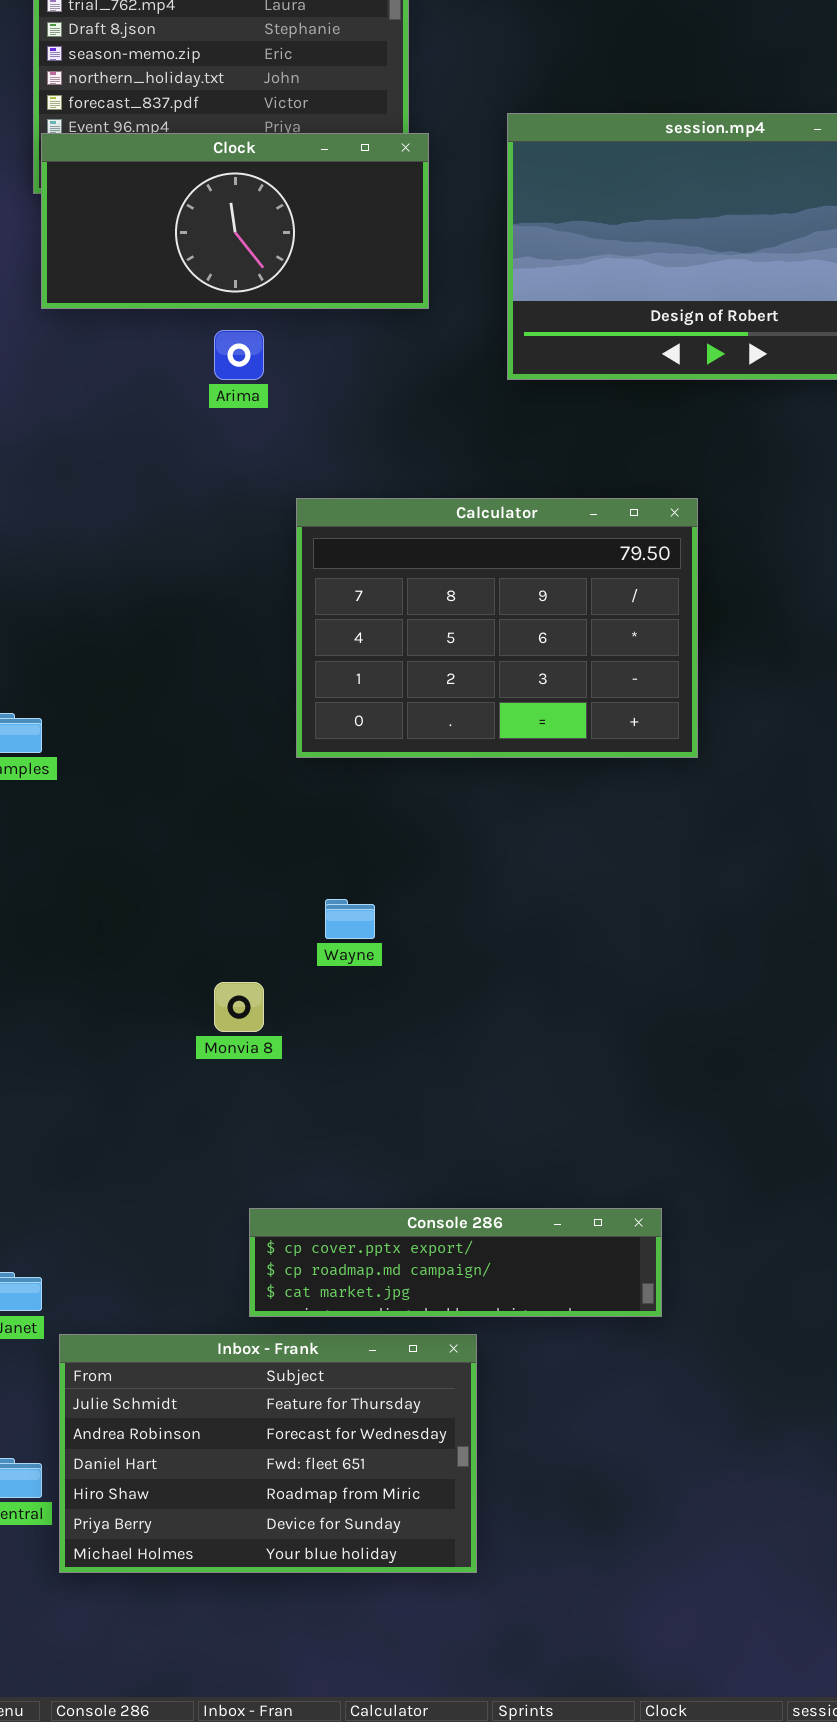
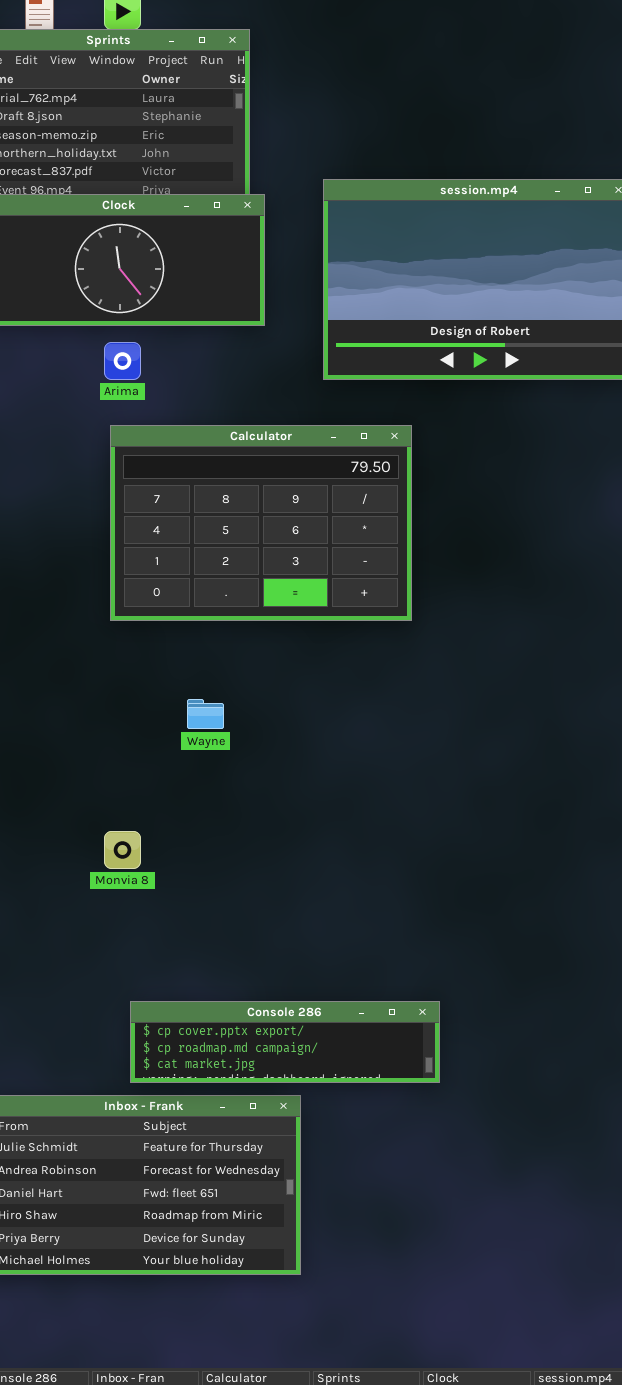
Calculator: [296,498,698,758] -> [110,425,412,621], moved
Wayne: [325,899,375,939] -> [187,699,224,729], moved

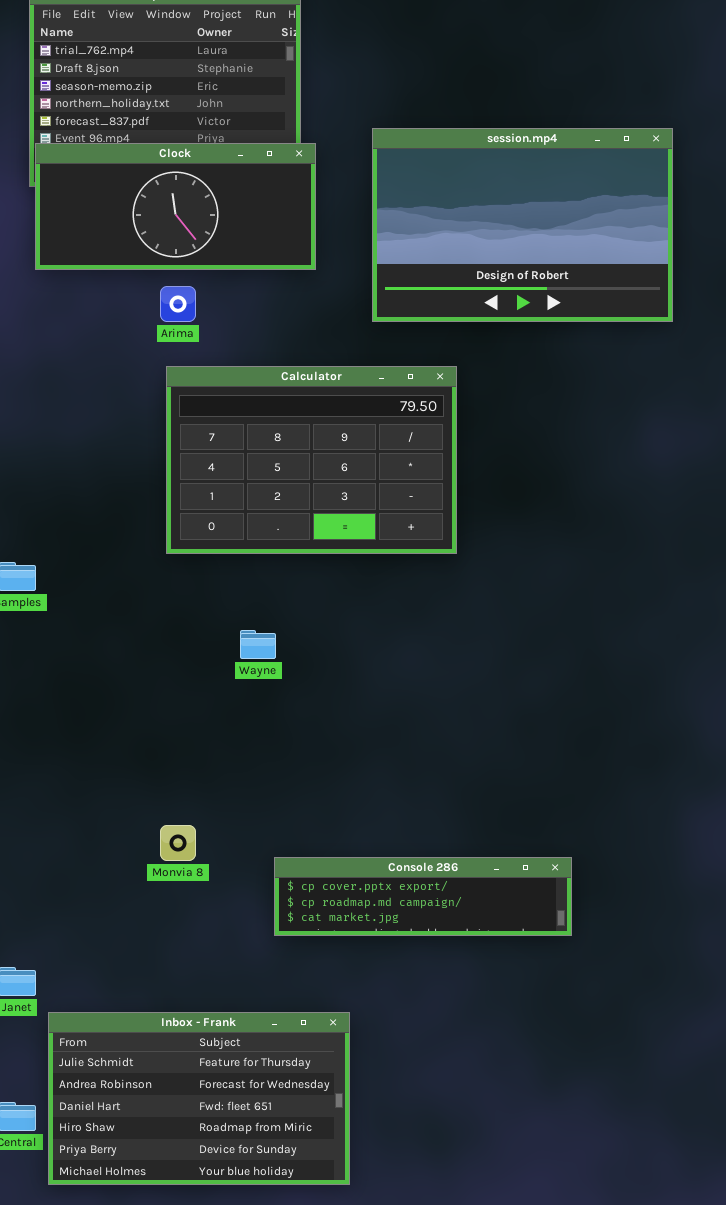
Monvia 8: [104,831,141,869] -> [160,825,196,861], moved
Console 286: [130,1001,440,1083] -> [274,857,572,936], moved

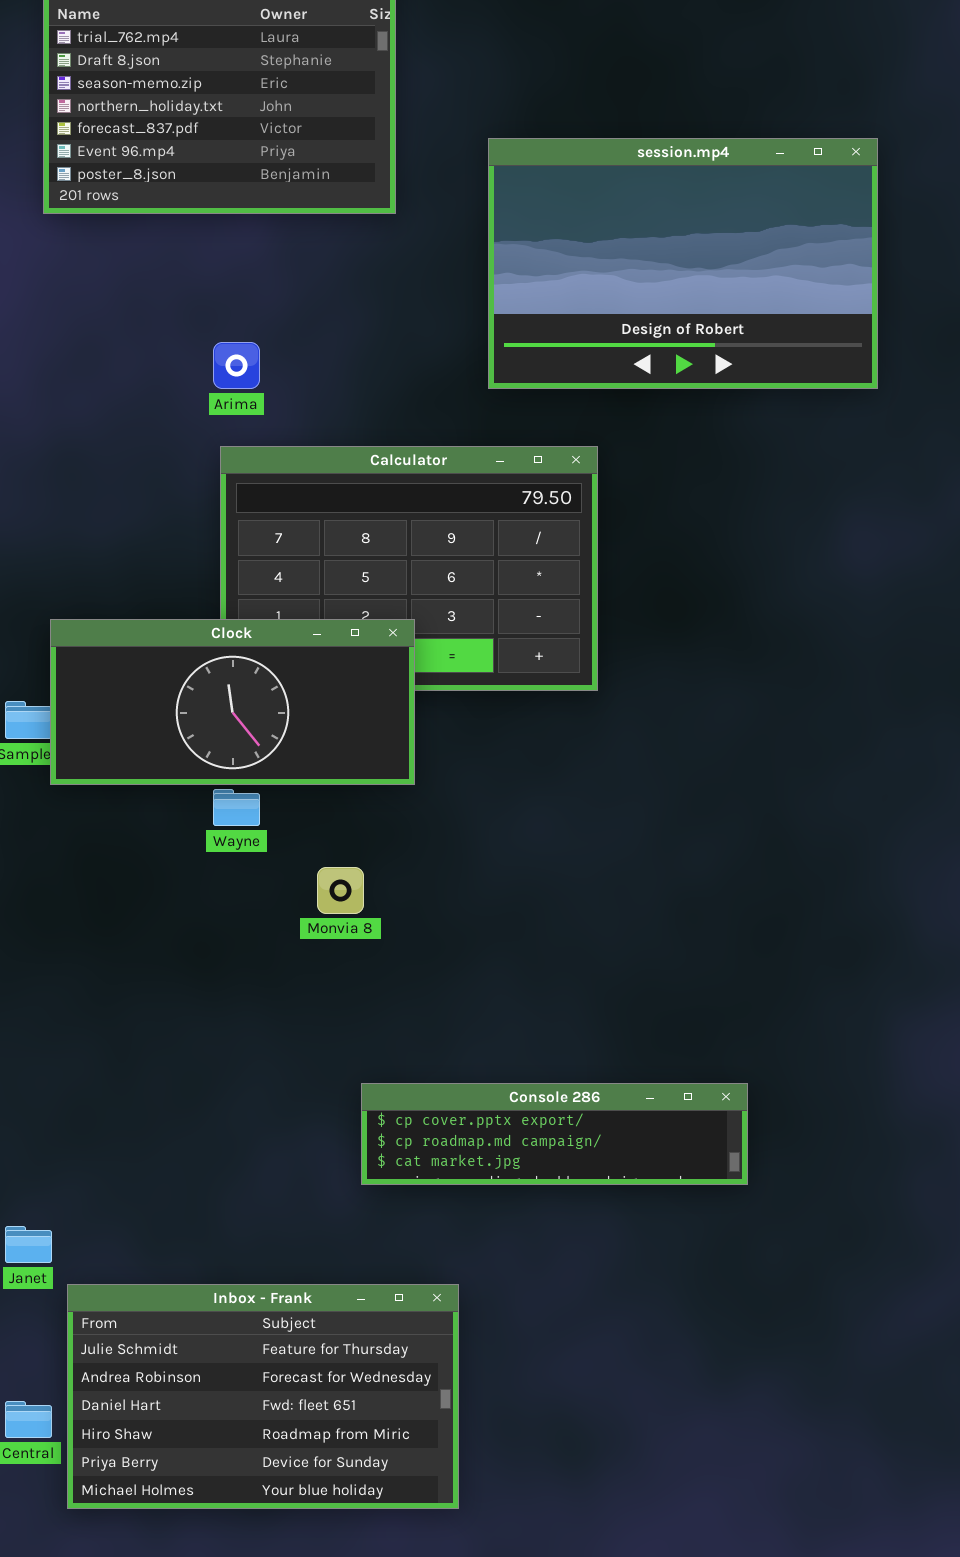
Clock: [35,143,316,270] -> [50,619,415,785], moved
Wayne: [240,630,276,659] -> [213,789,260,826], moved
Monvia 8: [160,825,196,861] -> [317,867,364,914], moved

